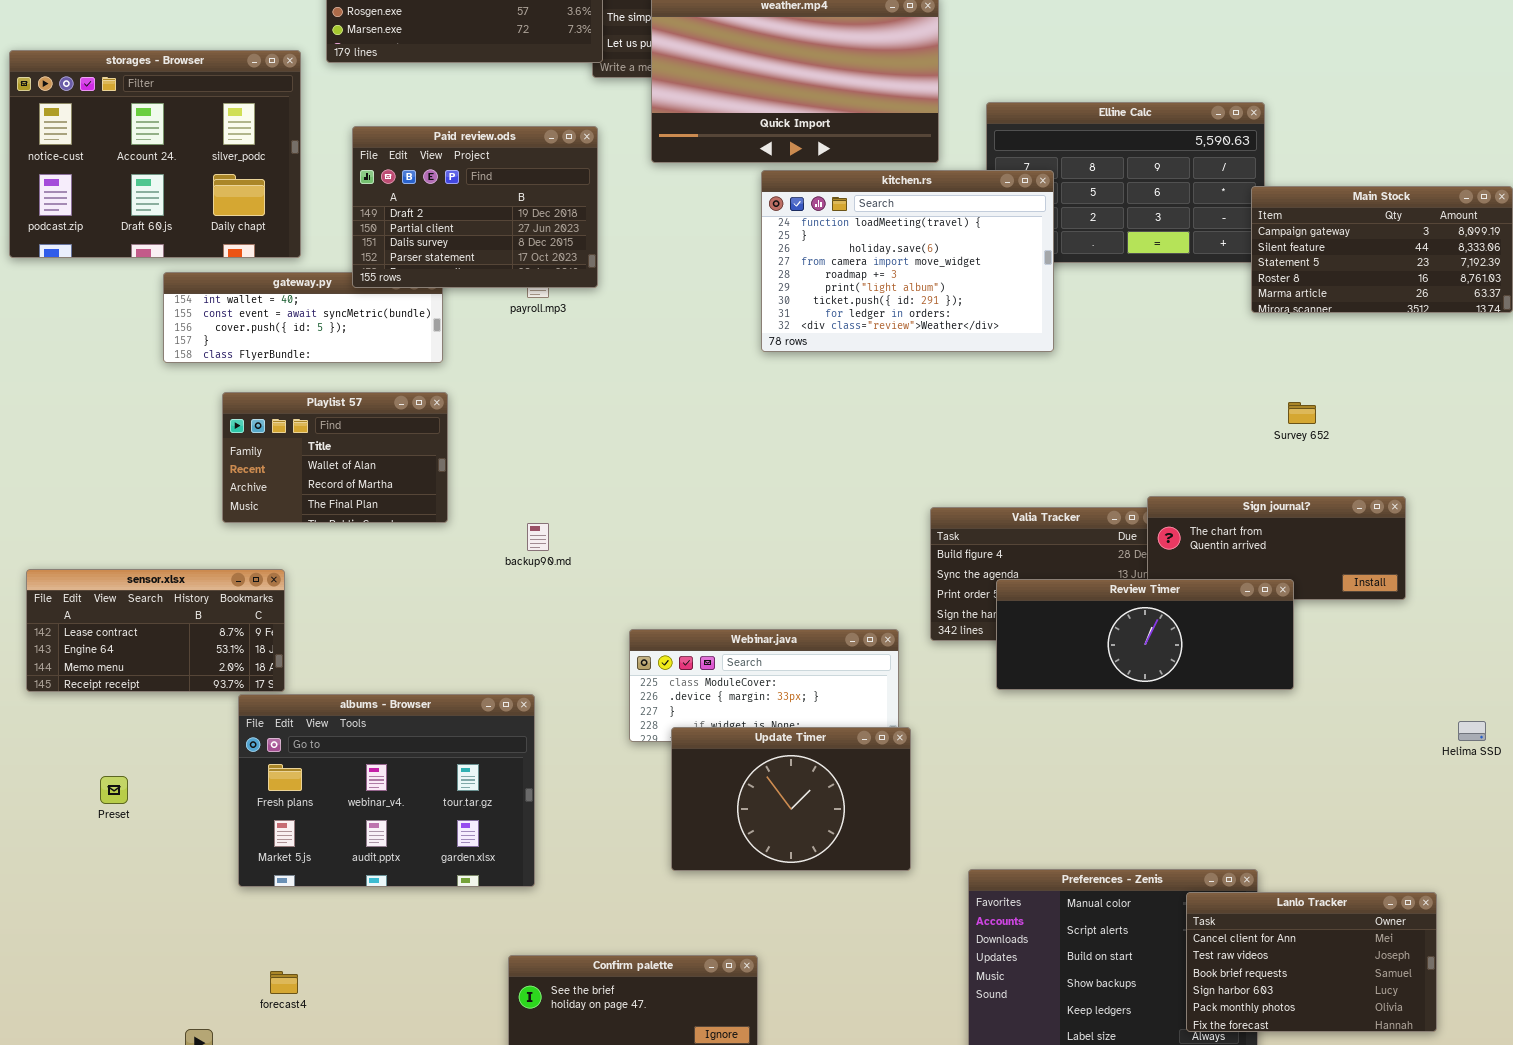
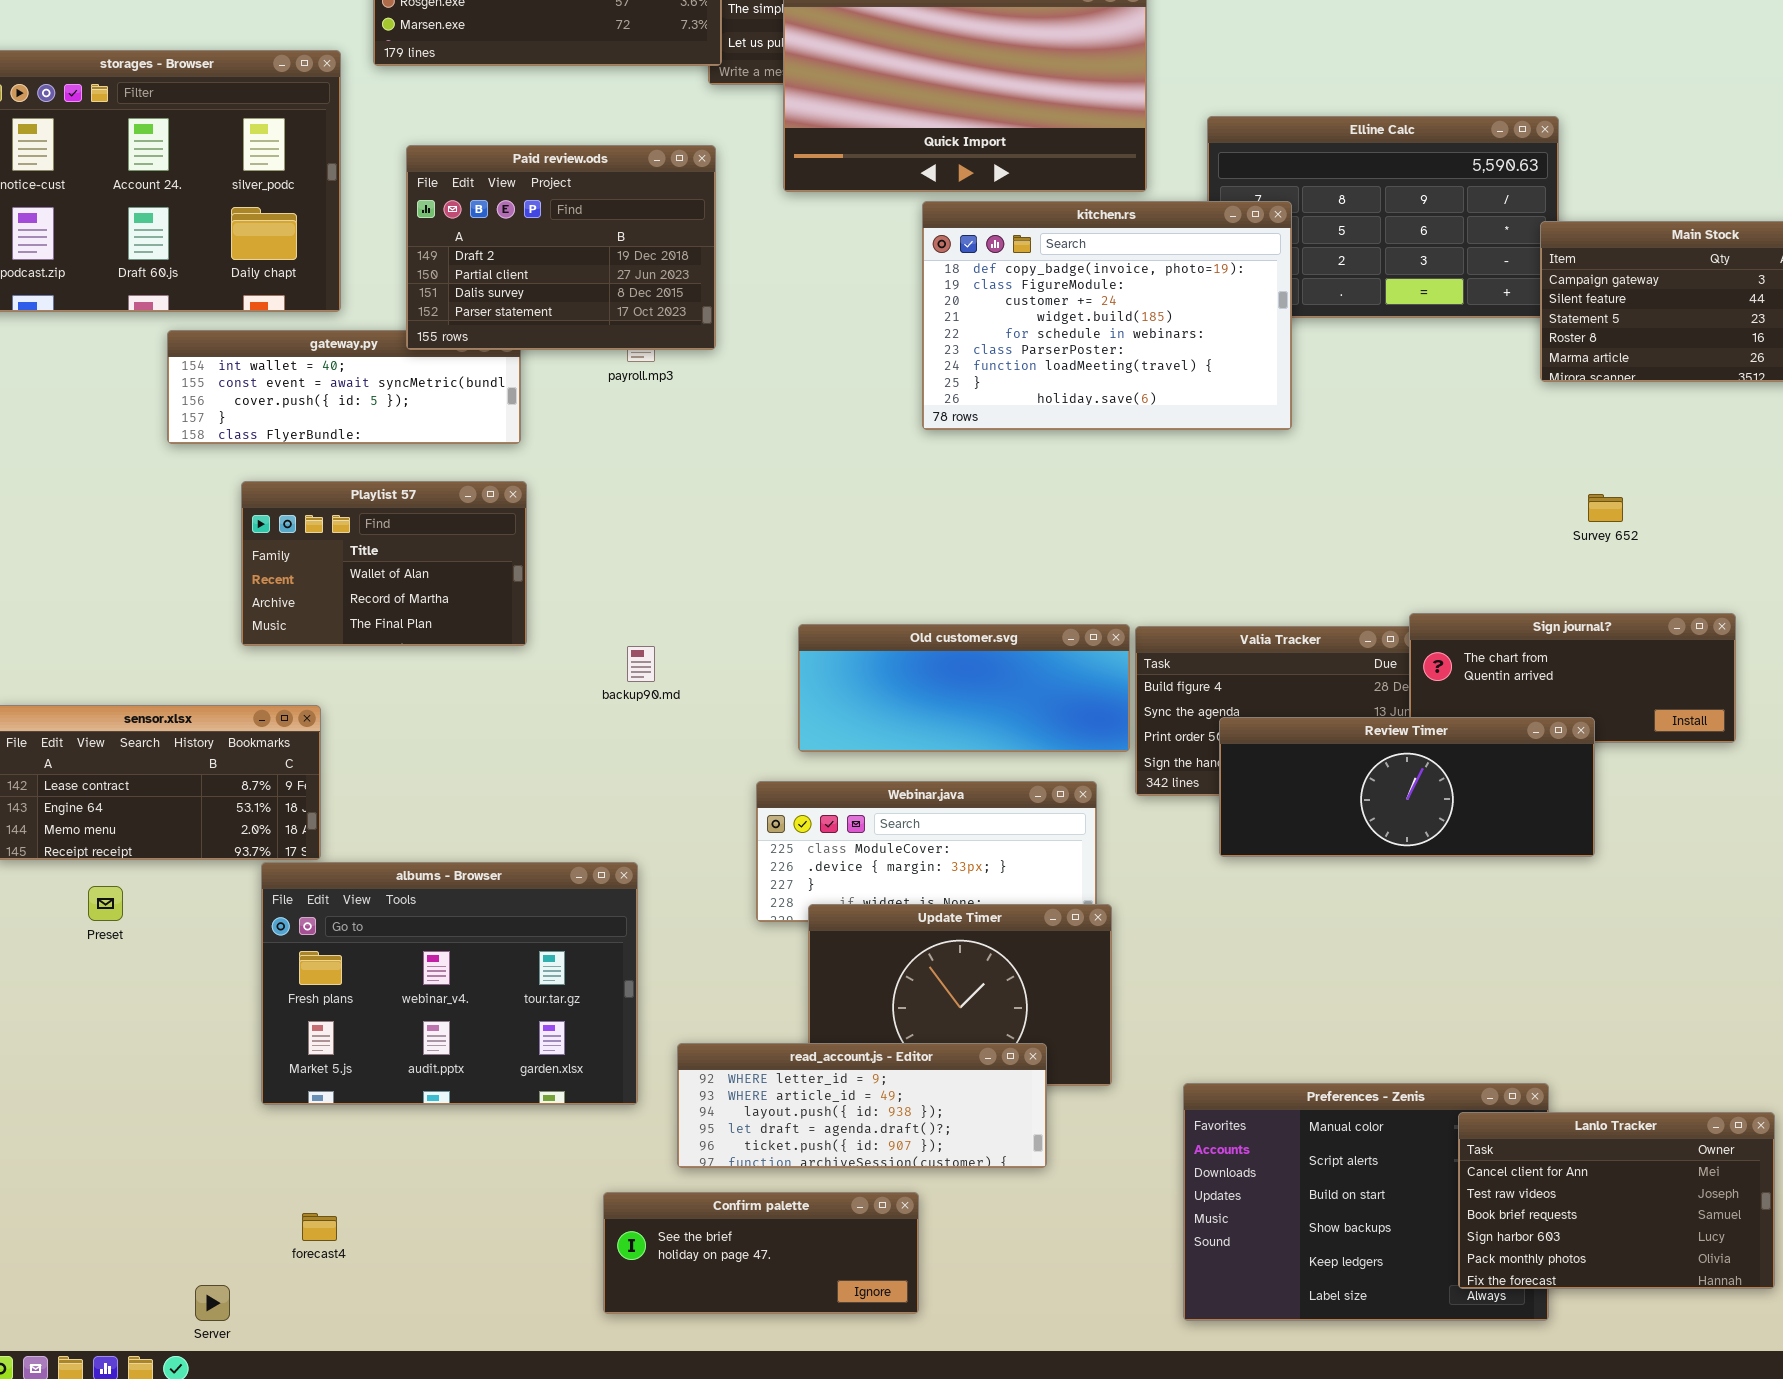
kitchen.rs: [761,170,1054,352] -> [922,201,1292,430], scrolled up 6 rows
Old customer.svg: none -> [798,624,1130,752], opened
Preset: [100,776,128,804] -> [88,886,123,921], moved
read_account.js - Editor: none -> [677,1043,1047,1168], opened

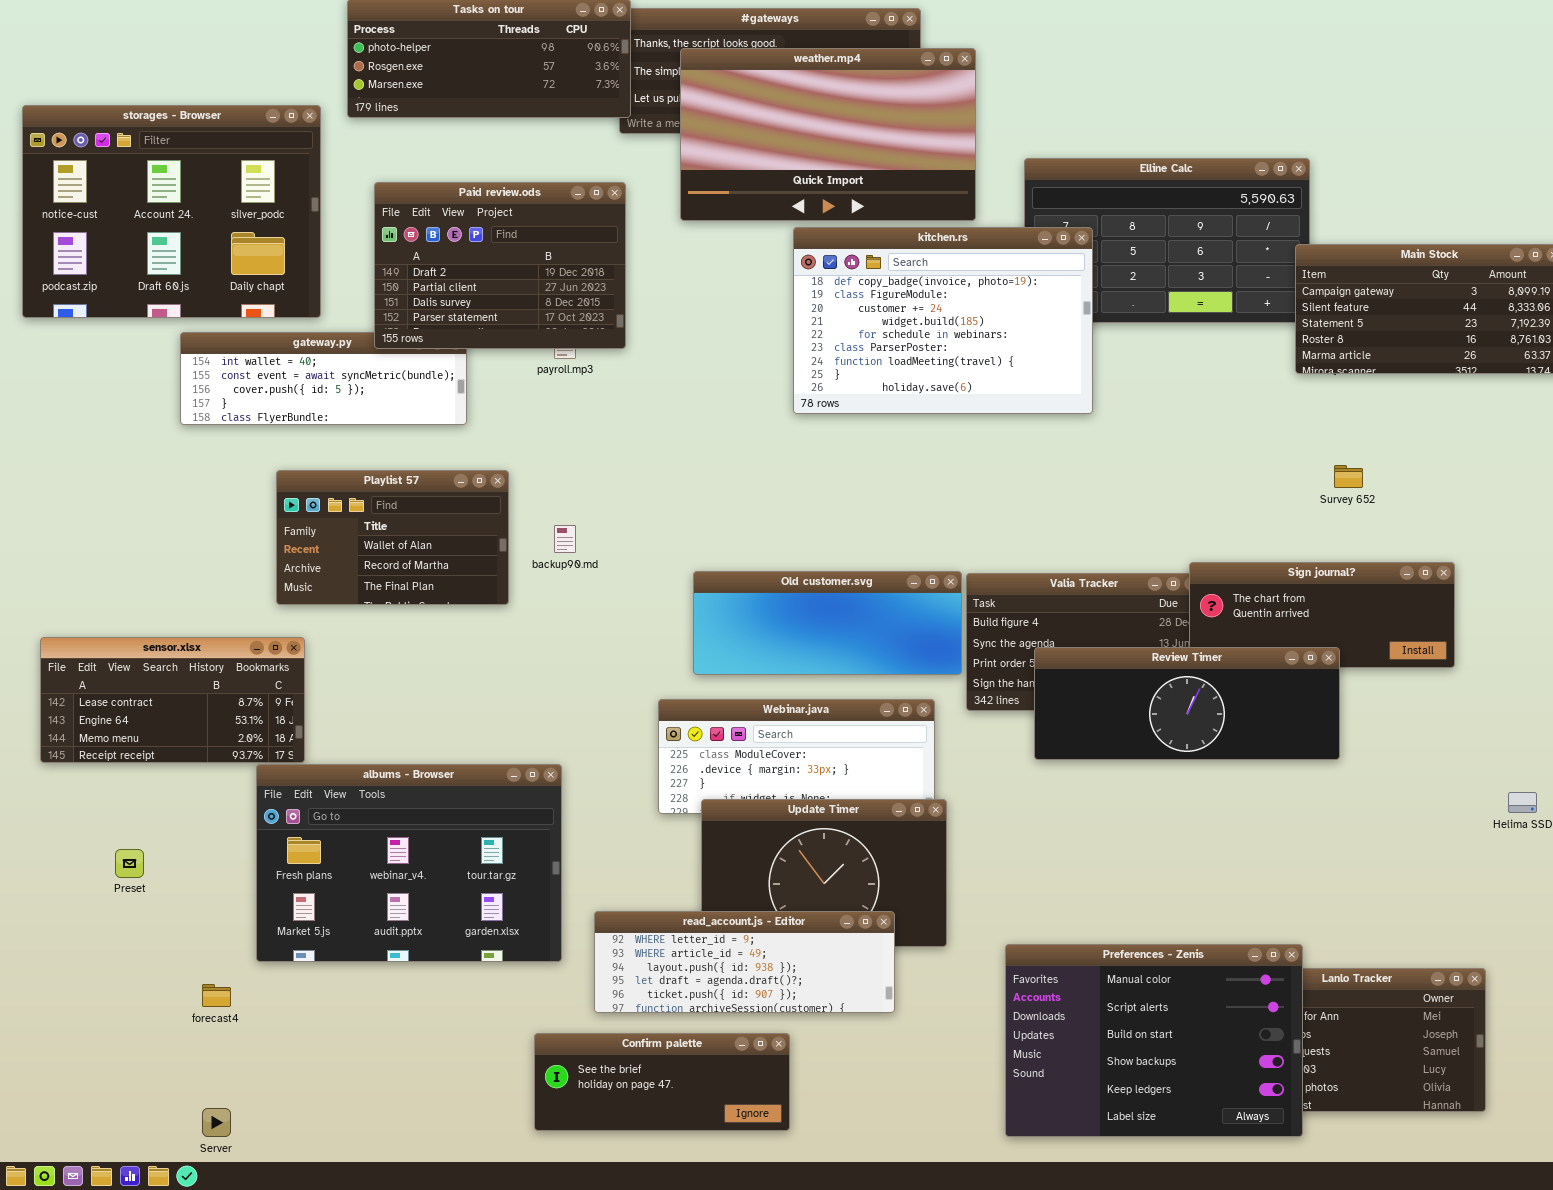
Playlist 57: [241,481,527,646] -> [276,470,509,605], moved
backup90.md: [627,646,655,682] -> [554,525,576,553], moved
Preset: [88,886,123,921] -> [115,849,144,878], moved
Preferences - Zenis: [1183,1083,1549,1321] -> [1005,944,1303,1137], raised
forecast4: [302,1213,337,1241] -> [202,984,231,1007], moved

